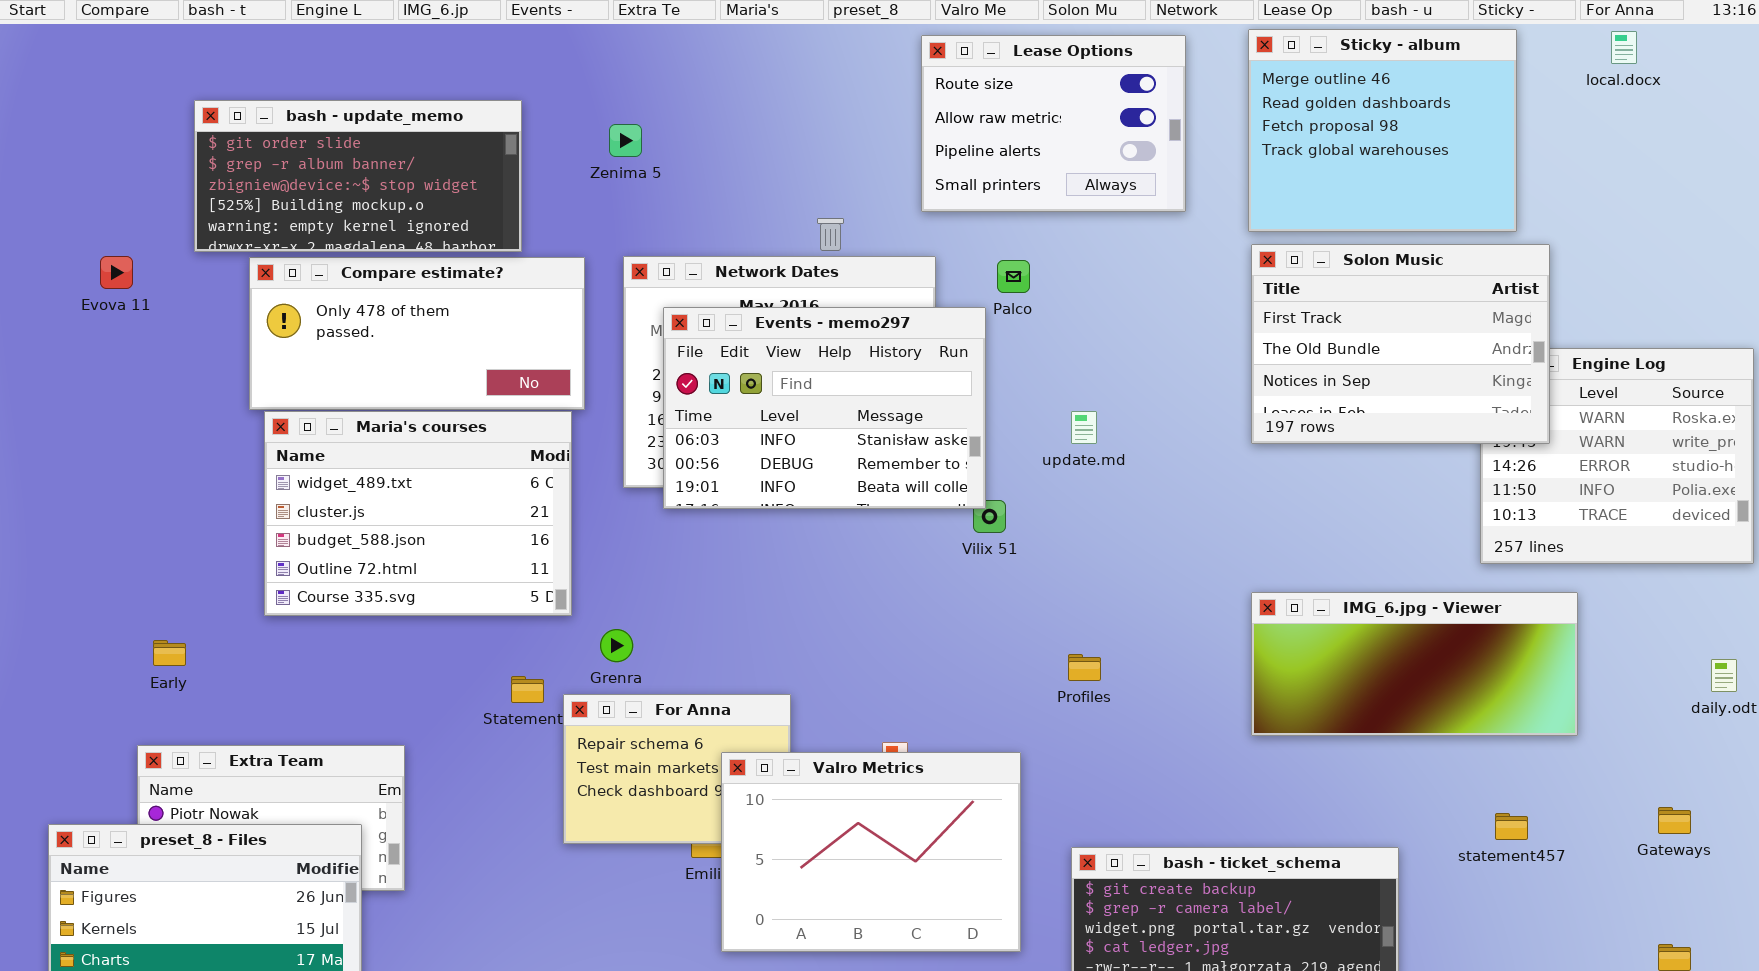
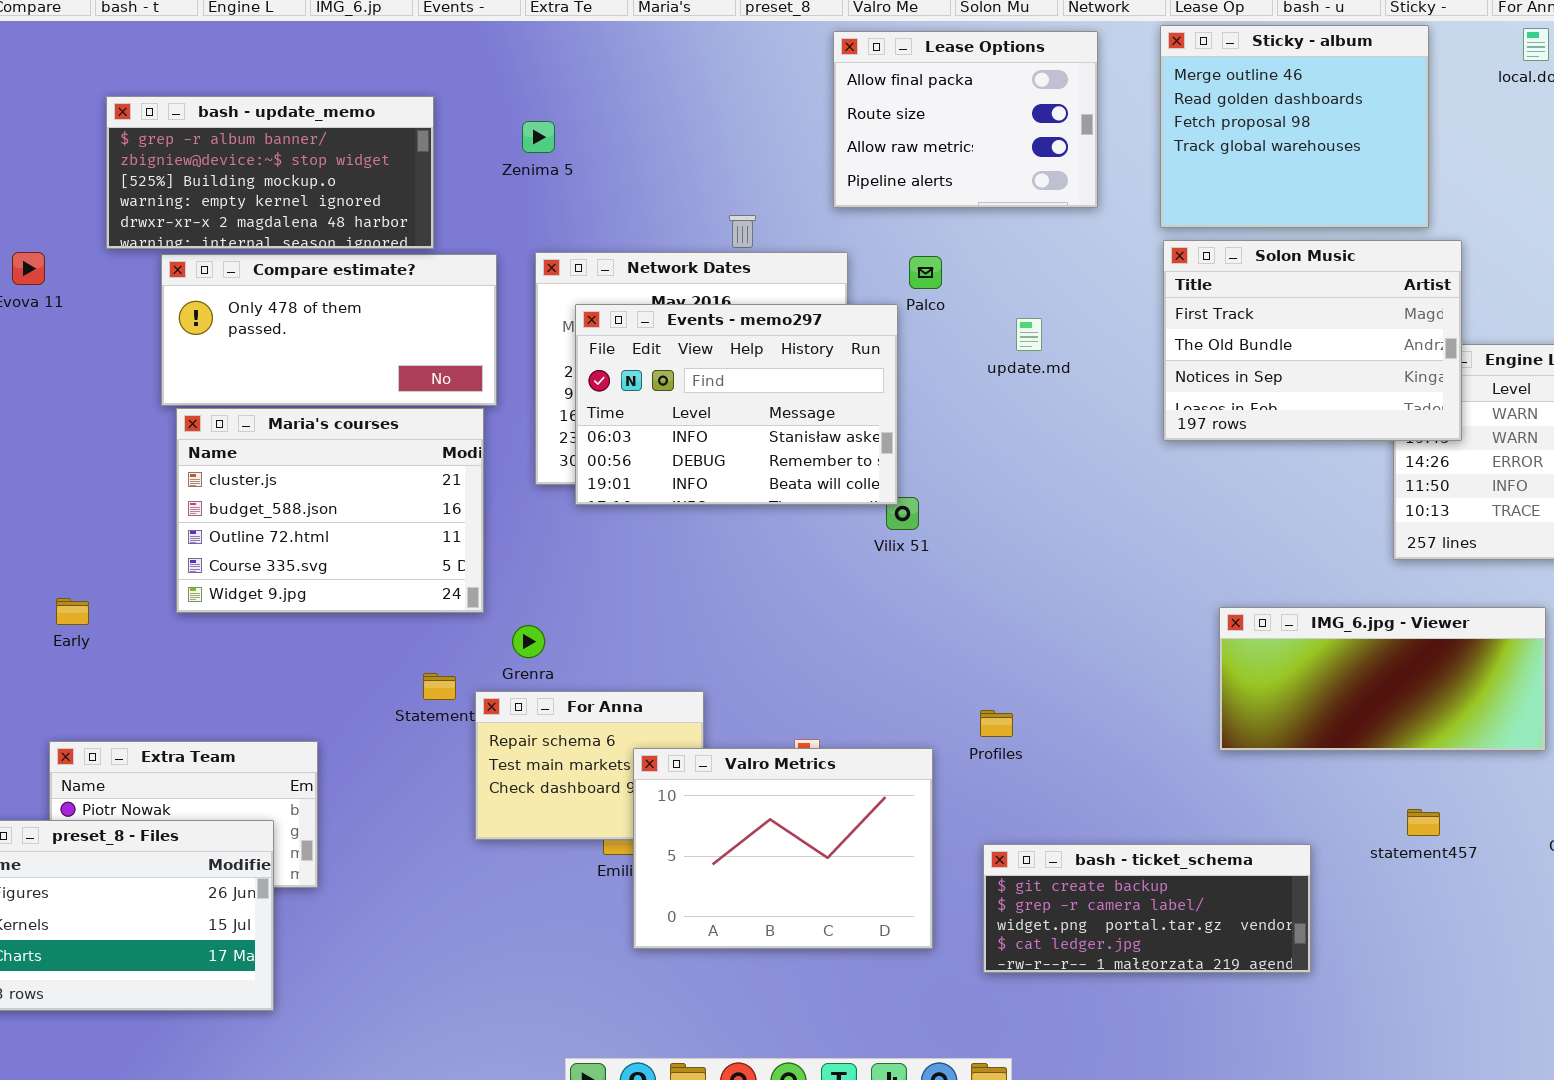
Lease Options: [921,35,1186,212] -> [833,31,1098,208], scrolled up 1 row
bash - update_memo: [194,100,522,252] -> [106,96,434,249], scrolled down 1 row
Maria's courses: [264,411,572,616] -> [176,408,484,613], scrolled down 1 row
update.md: [1071,411,1097,444] -> [1016,318,1042,351], moved
IMG_6.jpg - Viewer: [1251,592,1578,736] -> [1219,607,1546,751], moved
Early: [153,640,186,666] -> [56,598,89,625], moved
Profiles: [1068,654,1101,681] -> [980,710,1013,737], moved

